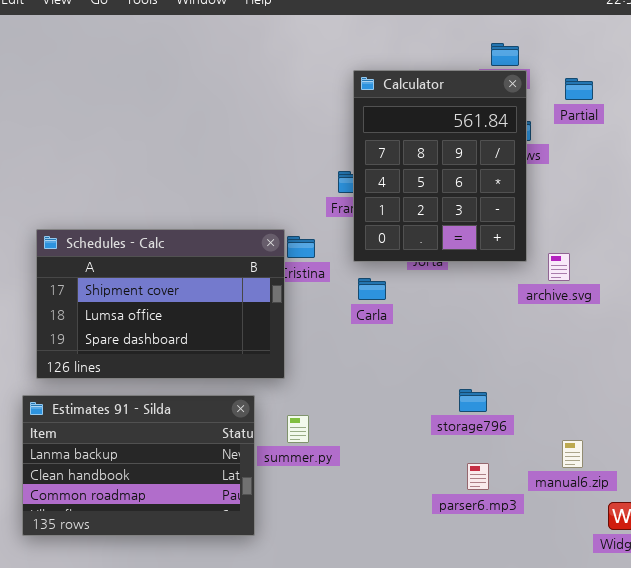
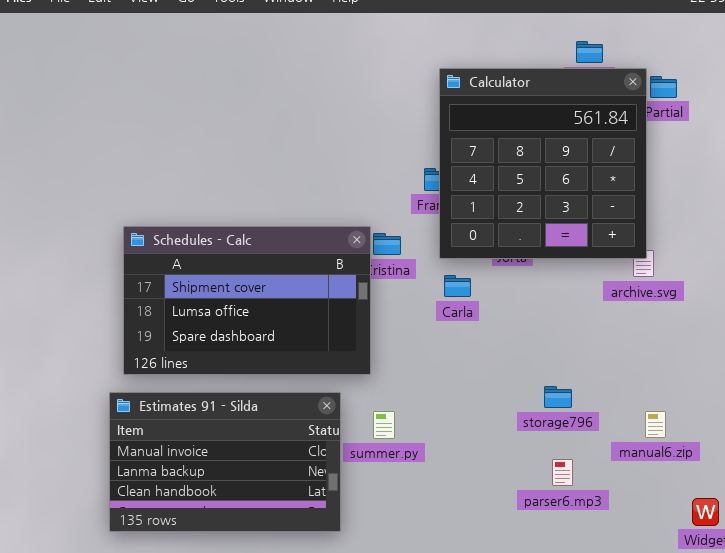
Calculator: [353,70,527,262] -> [439,68,647,259], resized
Estimates 91 - Silda: [22,395,255,536] -> [109,392,341,532], scrolled up 1 row
manual6.zip: [562,440,583,468] -> [645,411,666,438], moved

